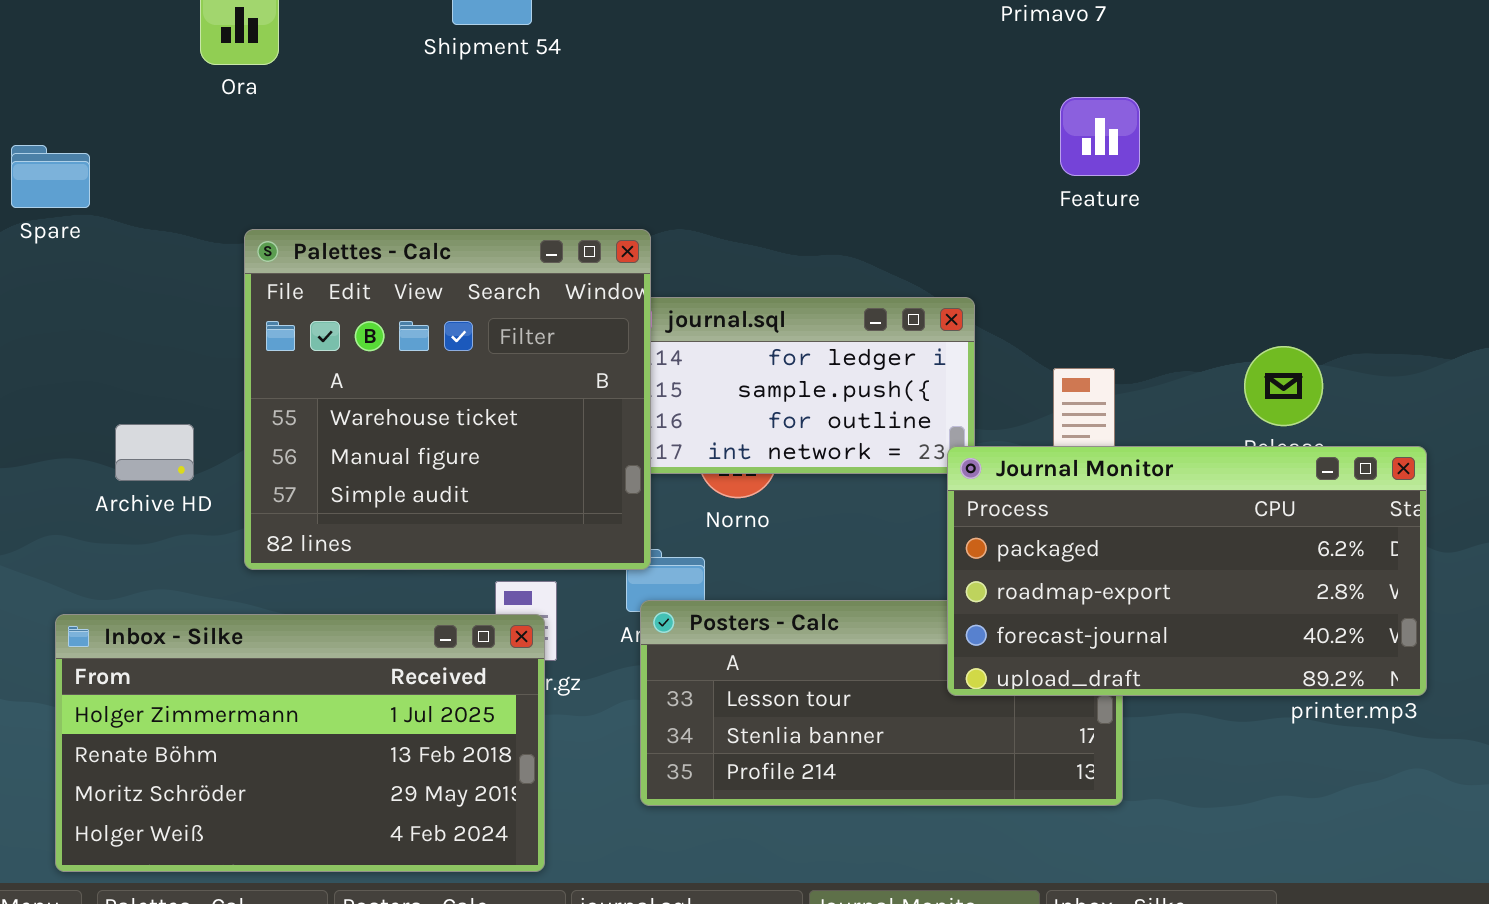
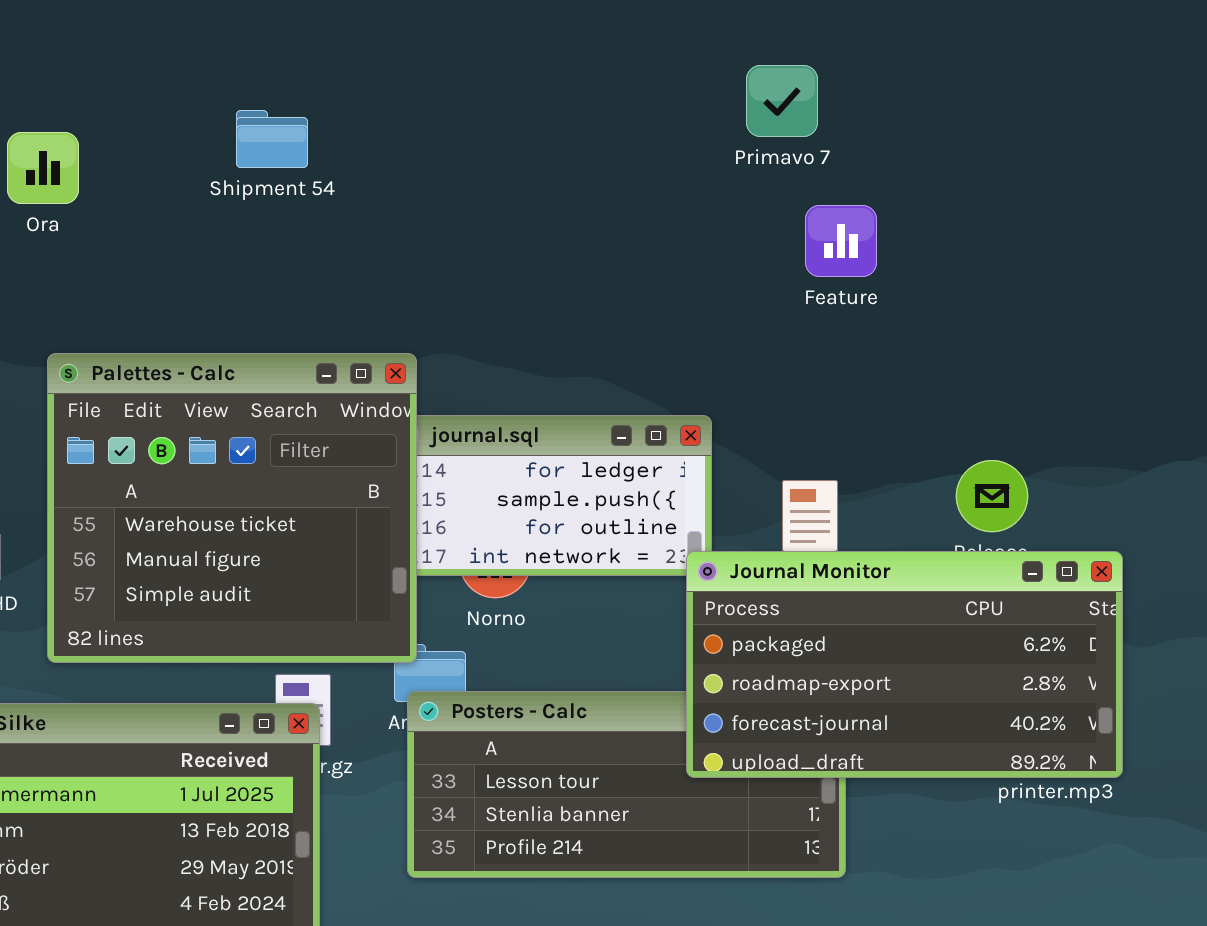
Feature: [1060,97,1140,176] -> [805,205,877,277], moved

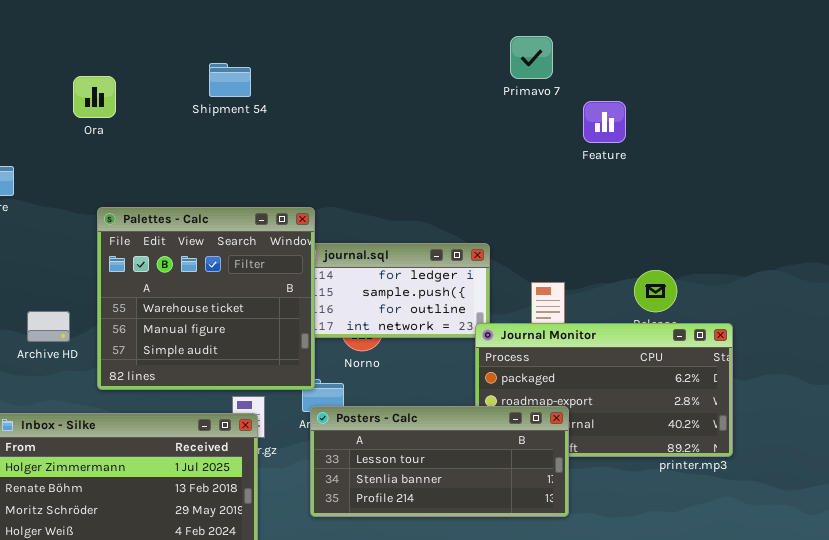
Feature: [805,205,877,277] -> [583,101,626,143], moved
Posters - Calc: [407,691,846,878] -> [310,406,569,517], raised

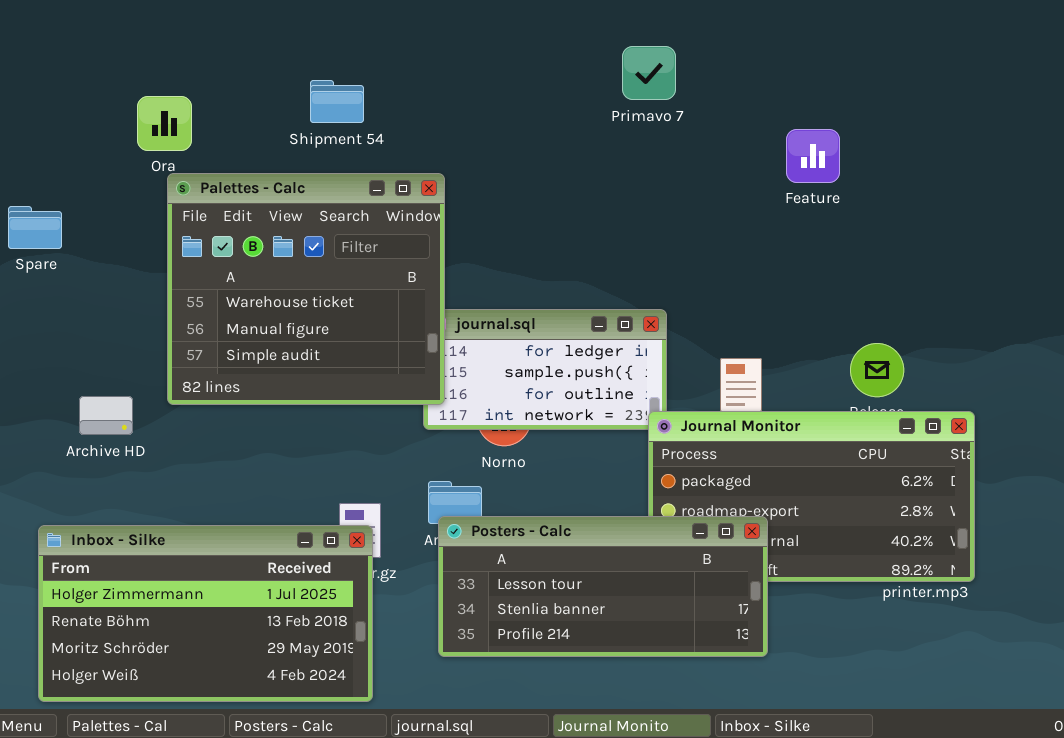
Primavo 7: [510,36,553,79] -> [622,46,676,100], moved
Palettes - Calc: [97,207,315,390] -> [167,173,445,405], moved

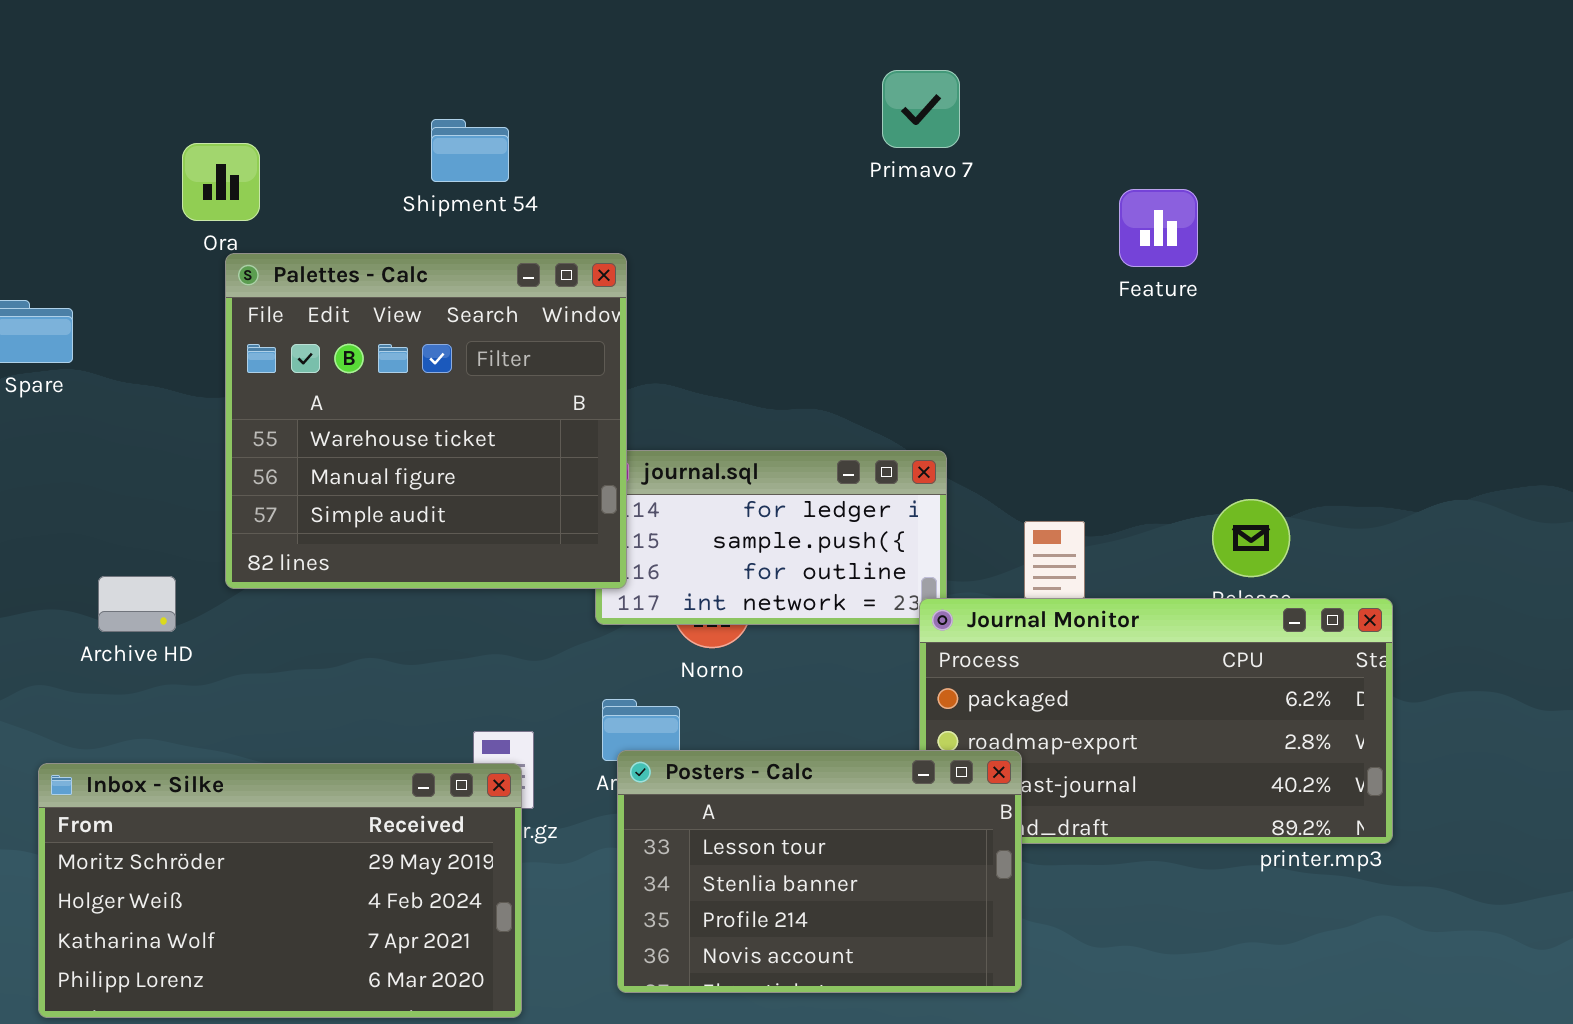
Posters - Calc: [438,516,768,657] -> [617,750,1022,993], resized
Inbox - Silke: [38,525,373,702] -> [38,763,522,1018], scrolled down 2 rows

